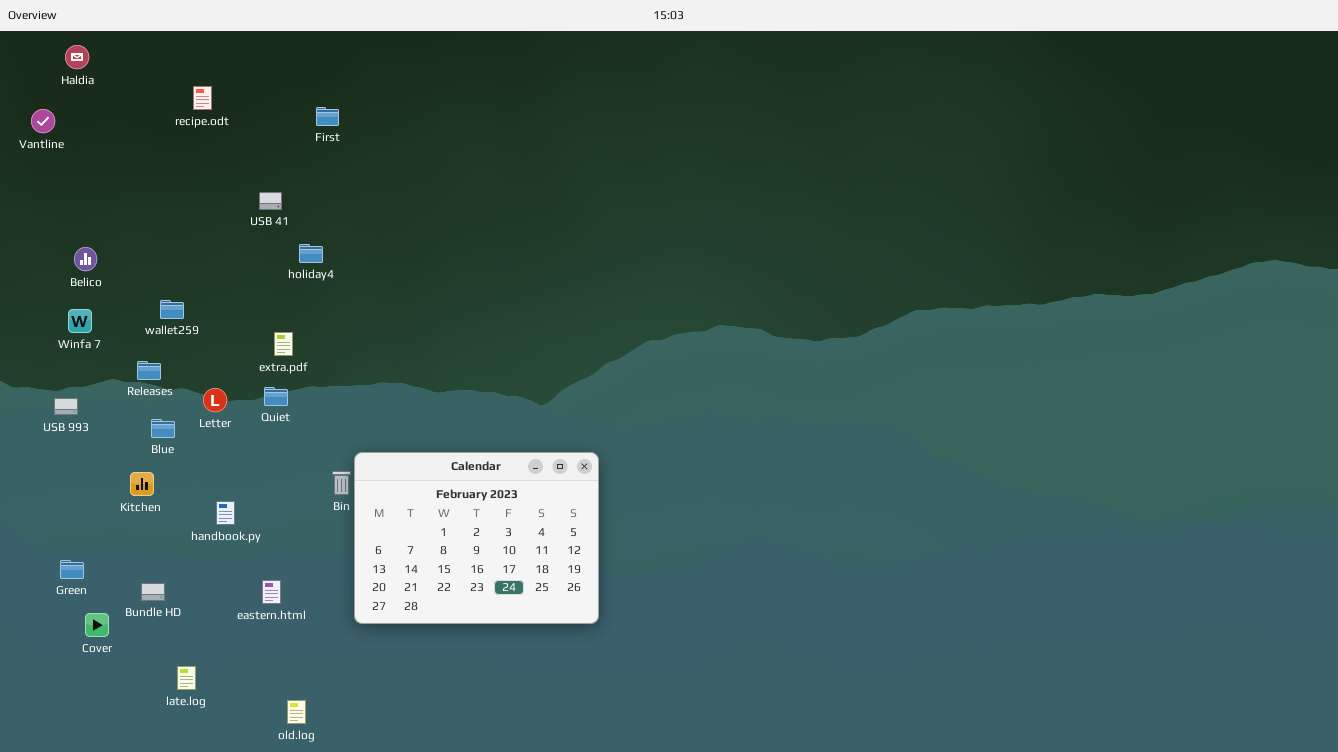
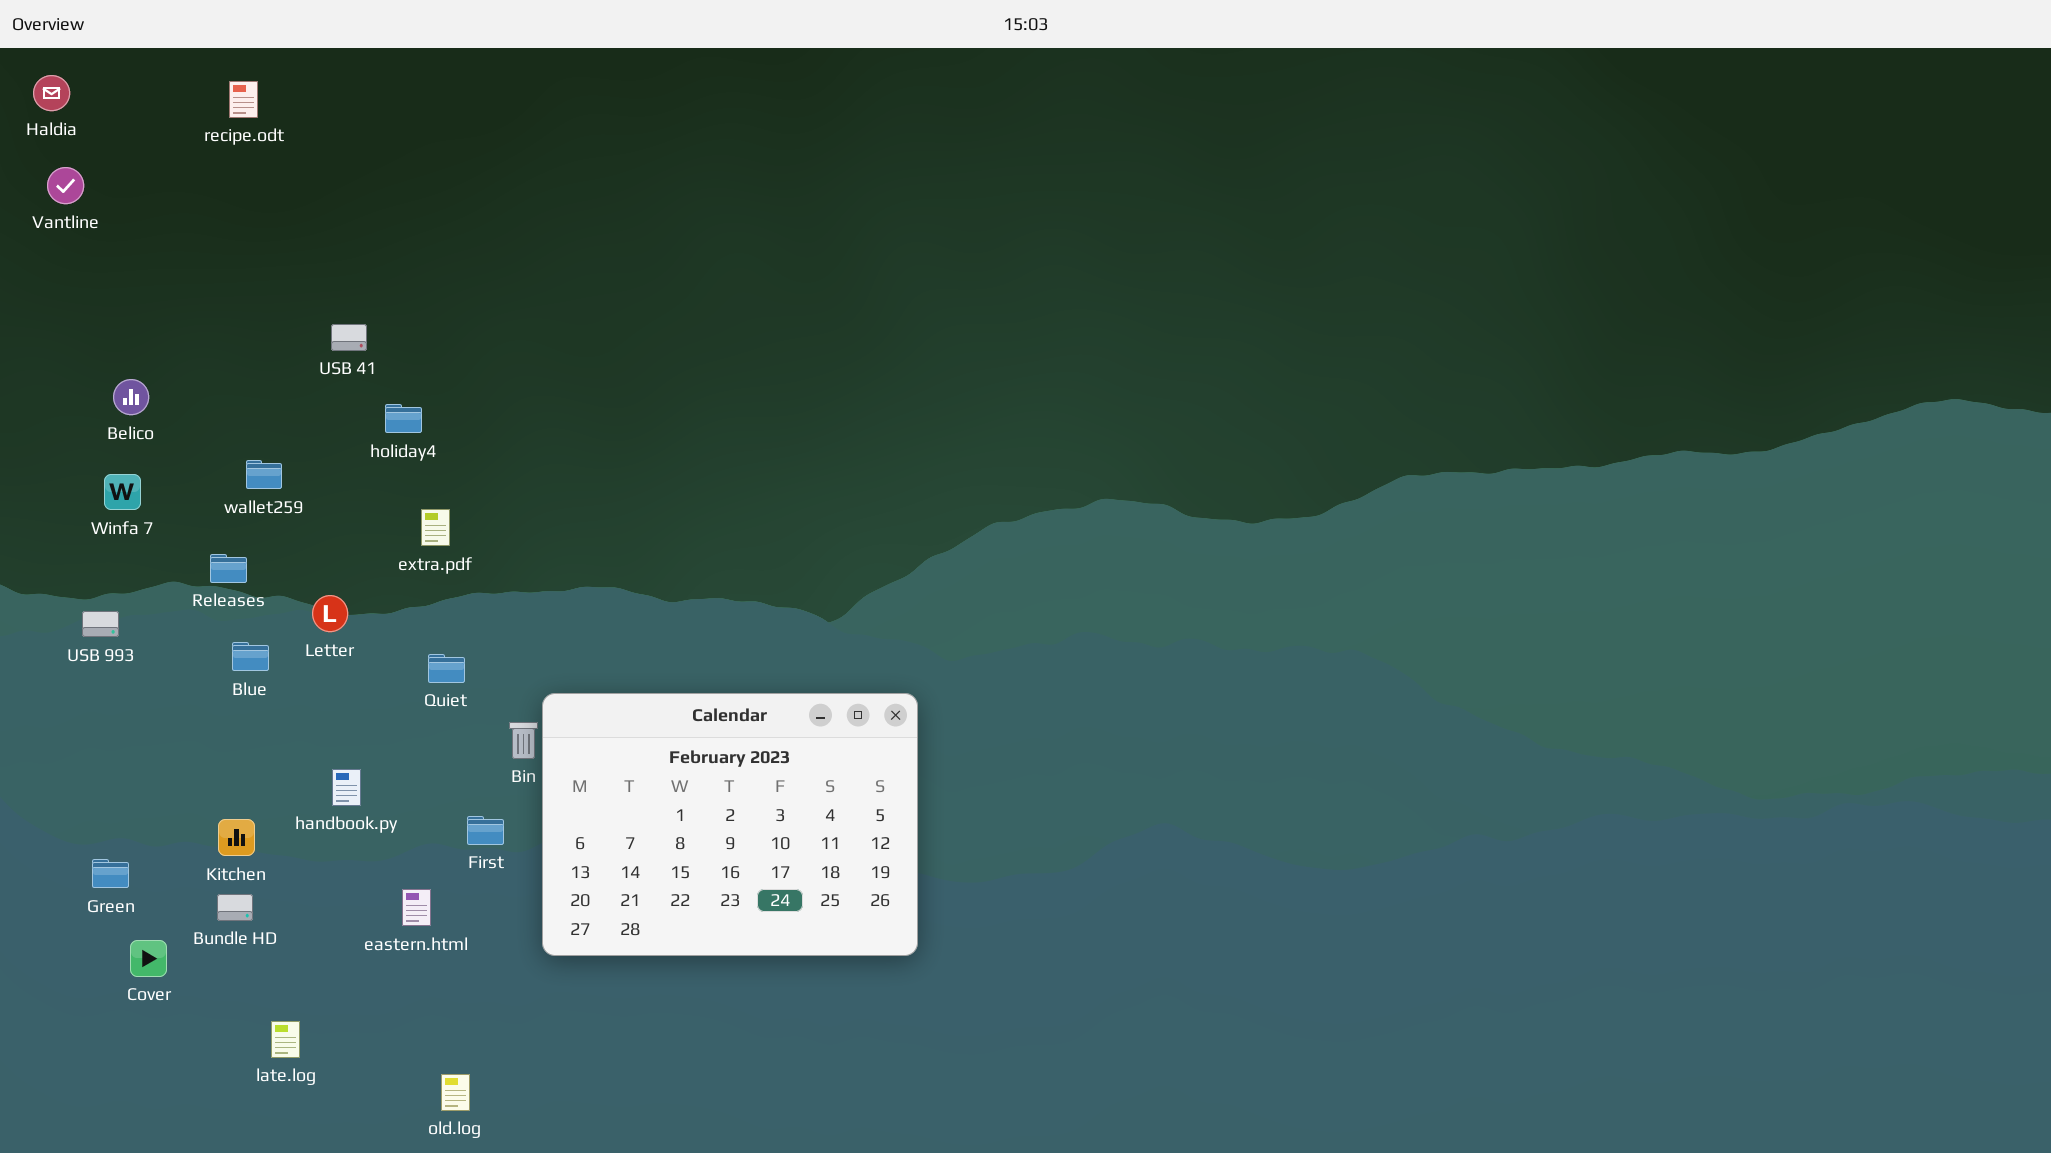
Haldia: [65,45,89,69] -> [33,75,70,111], moved
recipe.odt: [193,86,212,110] -> [229,81,258,118], moved
First: [316,107,339,126] -> [467,816,504,845], moved
USB 41: [259,192,282,210] -> [331,324,367,351], moved
holiday4: [299,244,323,263] -> [385,404,422,433], moved
Quiet: [264,387,288,406] -> [428,654,465,683], moved
Kitchen: [130,472,154,496] -> [218,819,255,856], moved

